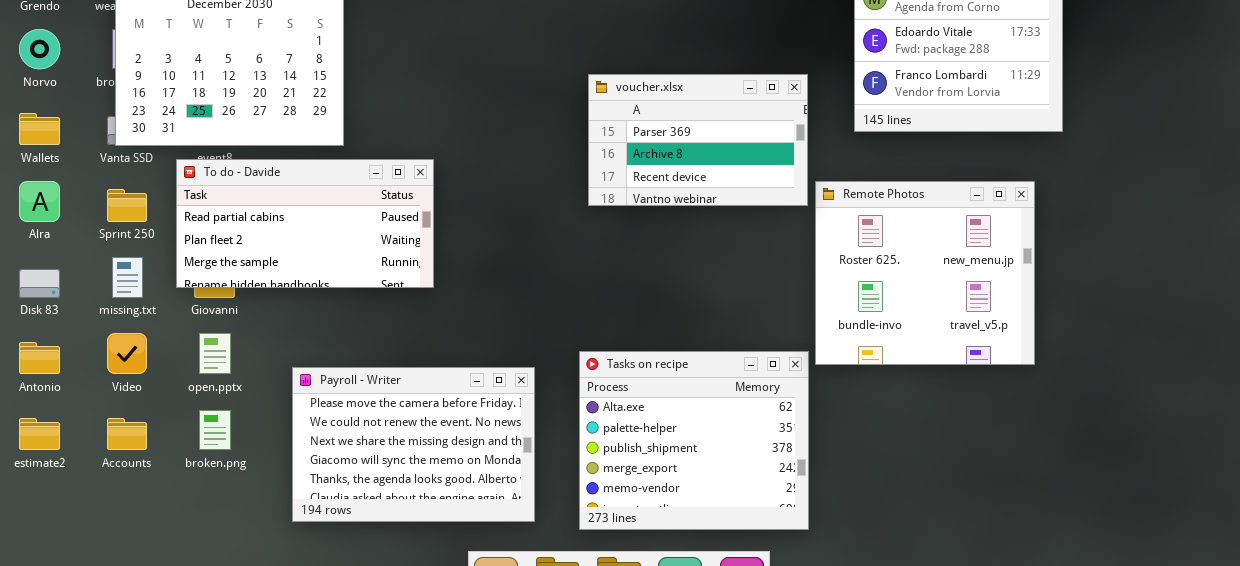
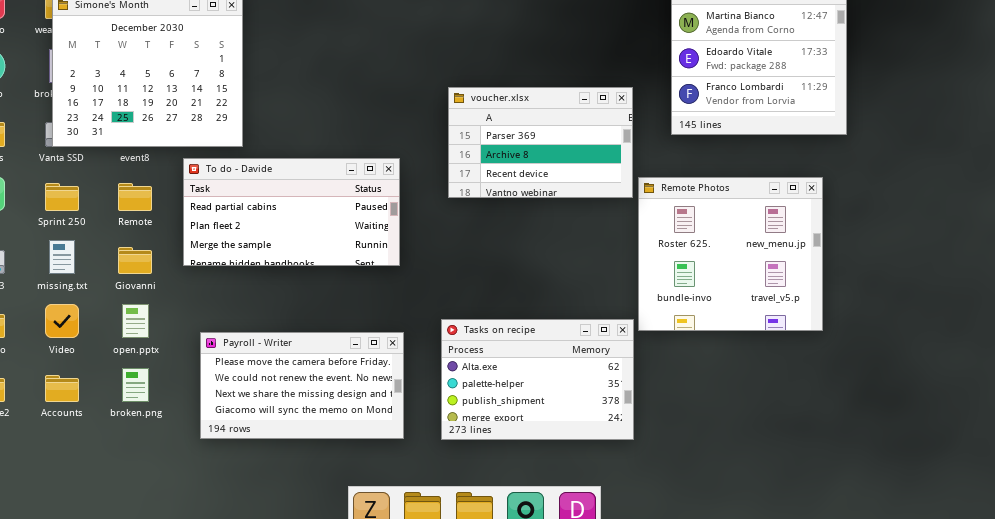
To do - Davide: [176,159,434,288] -> [183,158,400,266], moved
Tasks on recipe: [579,351,809,530] -> [441,319,634,440], resized
Payroll - Writer: [292,367,535,522] -> [200,332,404,439], resized

